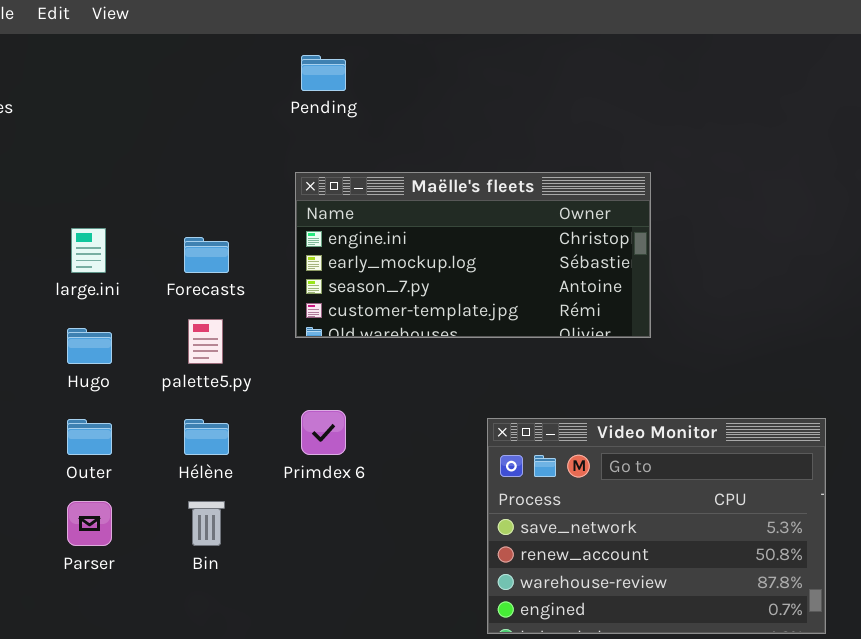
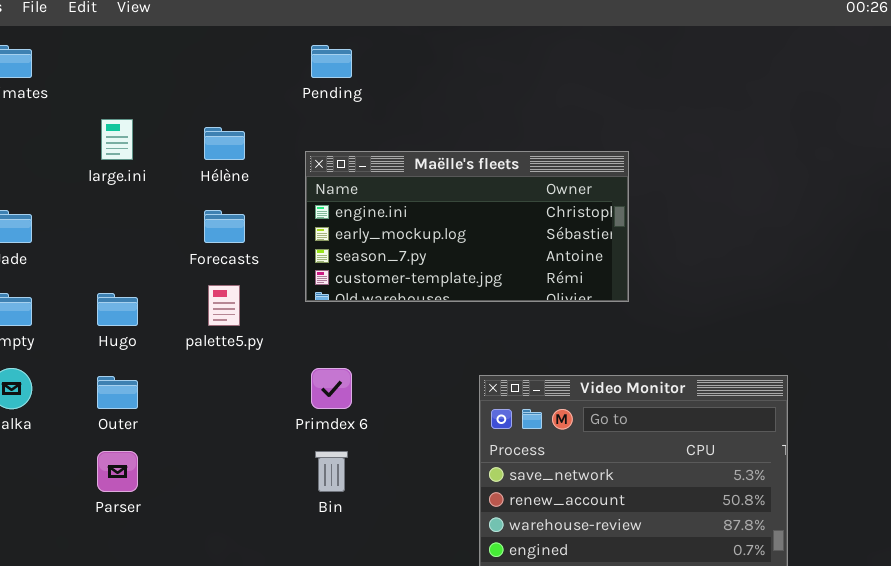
large.ini: [71,228,106,273] -> [101,119,133,160], moved
Hélène: [184,419,229,455] -> [204,127,245,160], moved
Bin: [188,501,225,546] -> [315,451,348,492], moved

